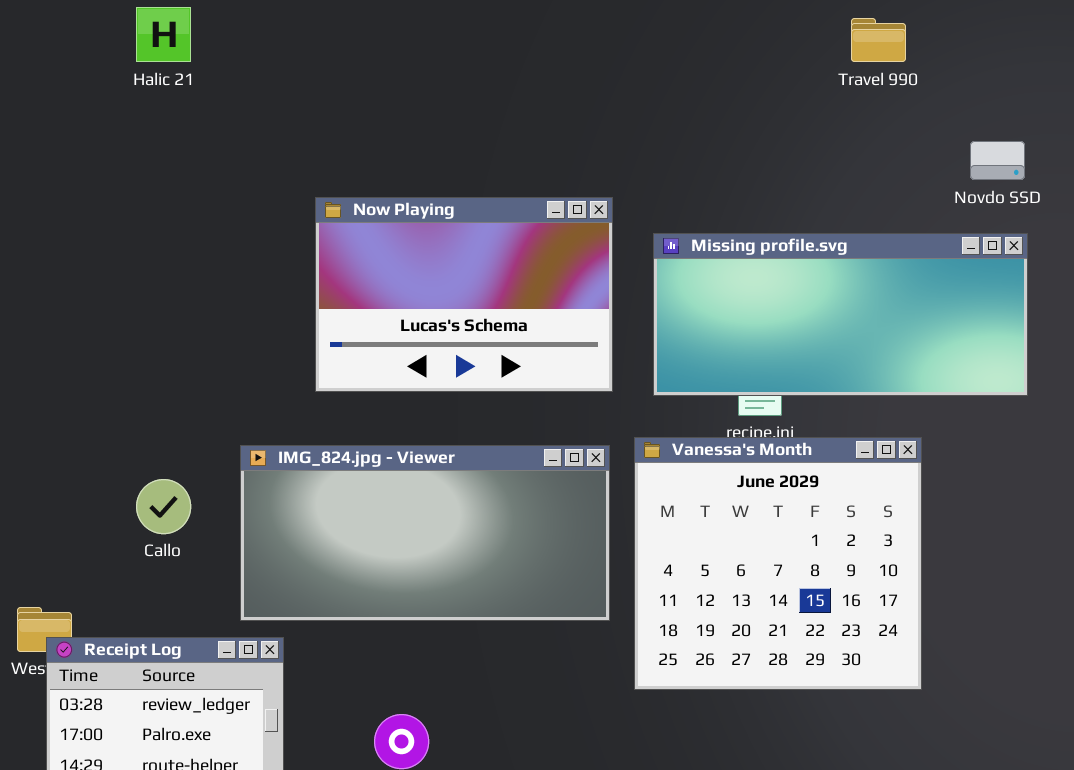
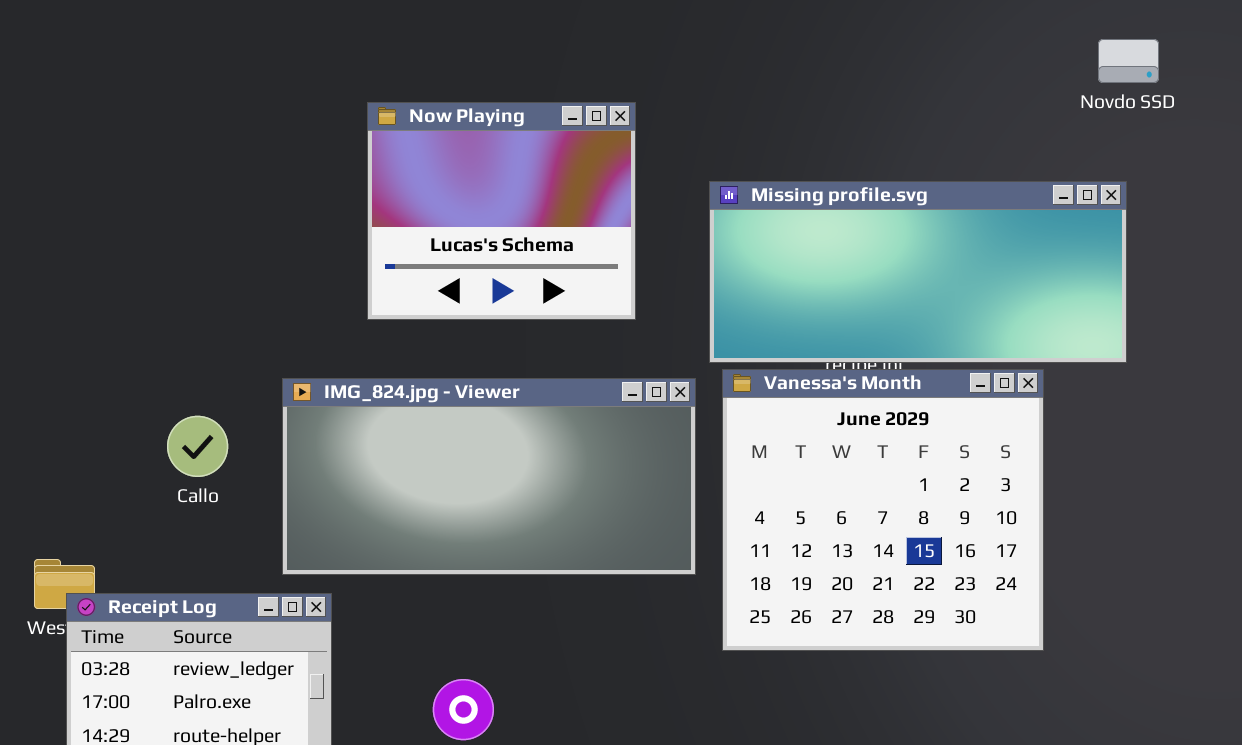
Now Playing: [315,197,613,392] -> [367,102,636,320], resized
Missing profile.svg: [653,233,1028,396] -> [709,181,1127,363], moved

